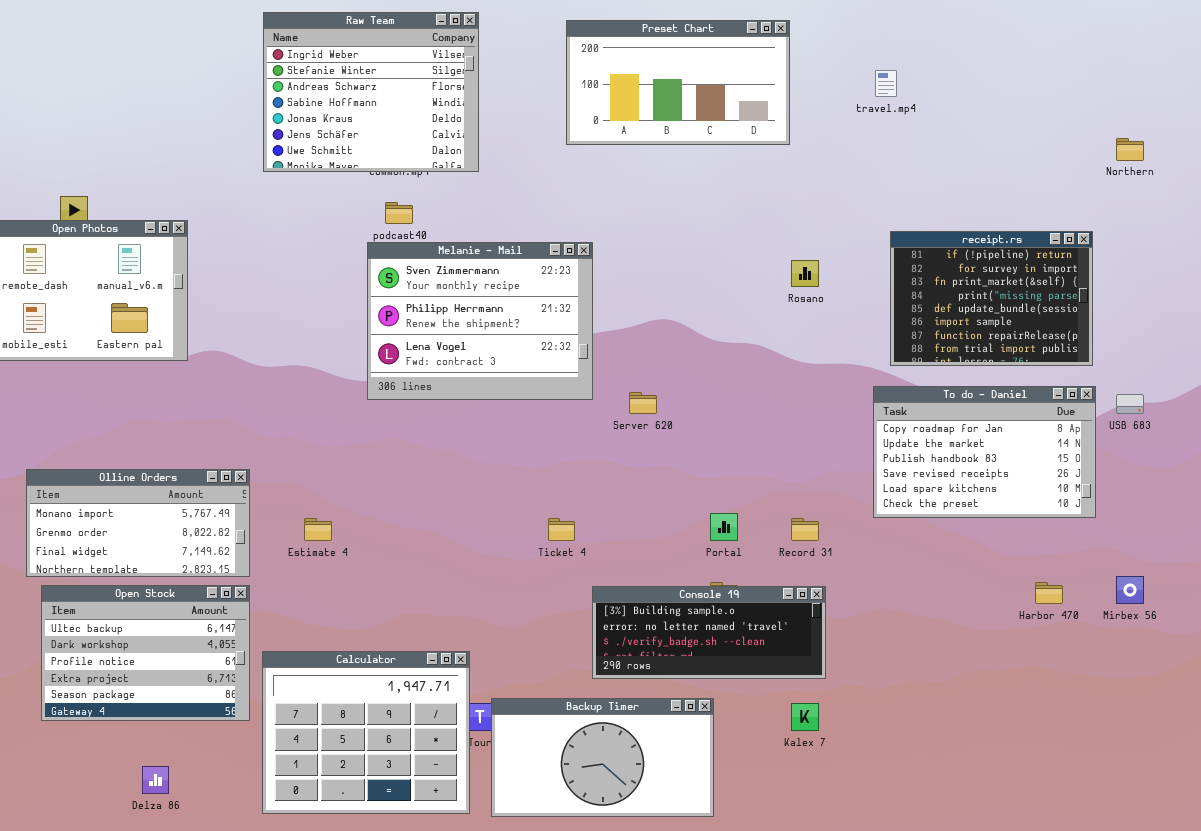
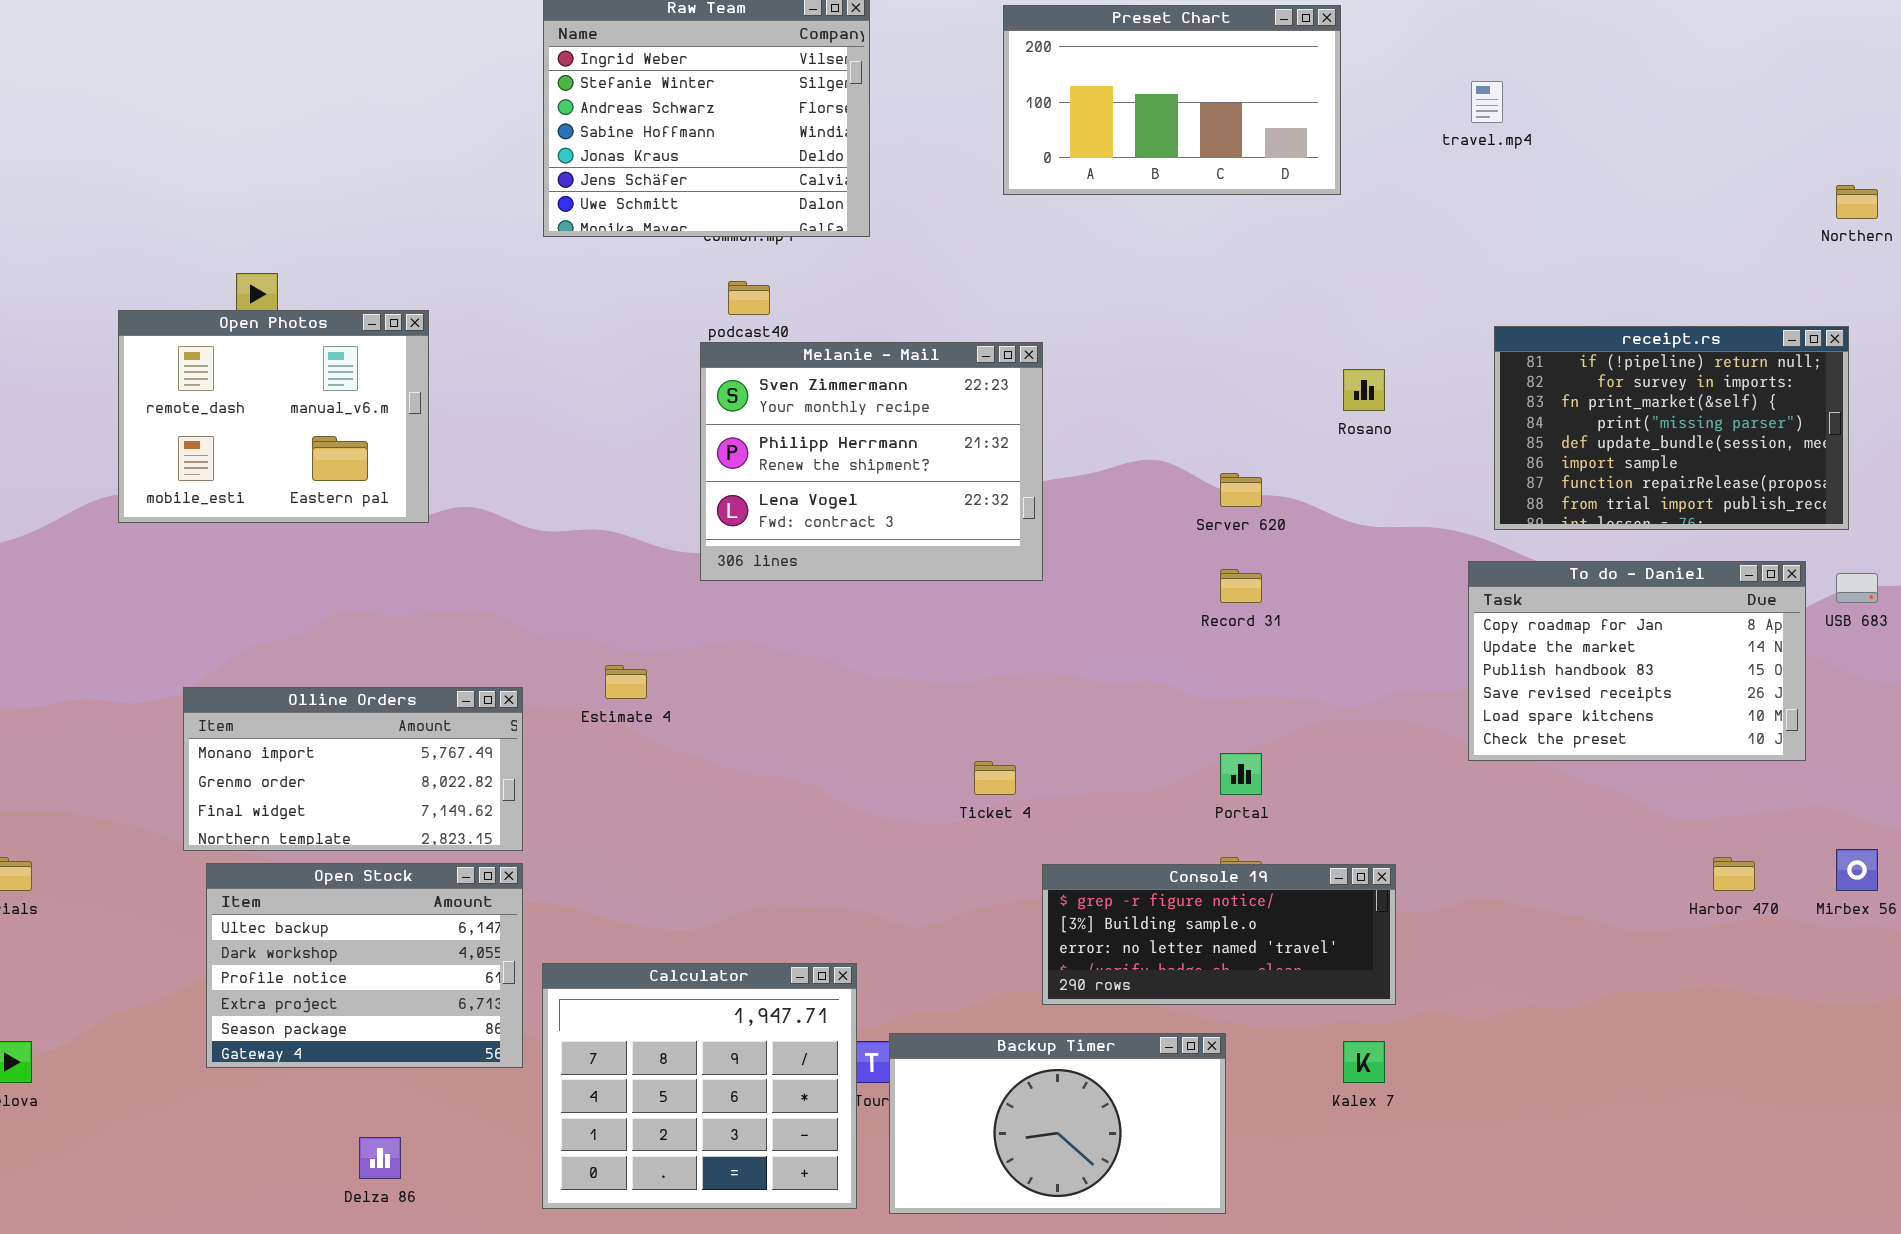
receipt.rs: [890,231,1093,366] -> [1494,326,1849,530], resized
Server 620: [629,392,657,414] -> [1220,473,1262,507], moved
Estimate 4: [304,518,332,541] -> [605,665,647,699], moved
Record 31: [791,518,819,541] -> [1220,569,1262,603], moved
Console 19: [592,586,826,679] -> [1042,864,1396,1005], scrolled up 1 row

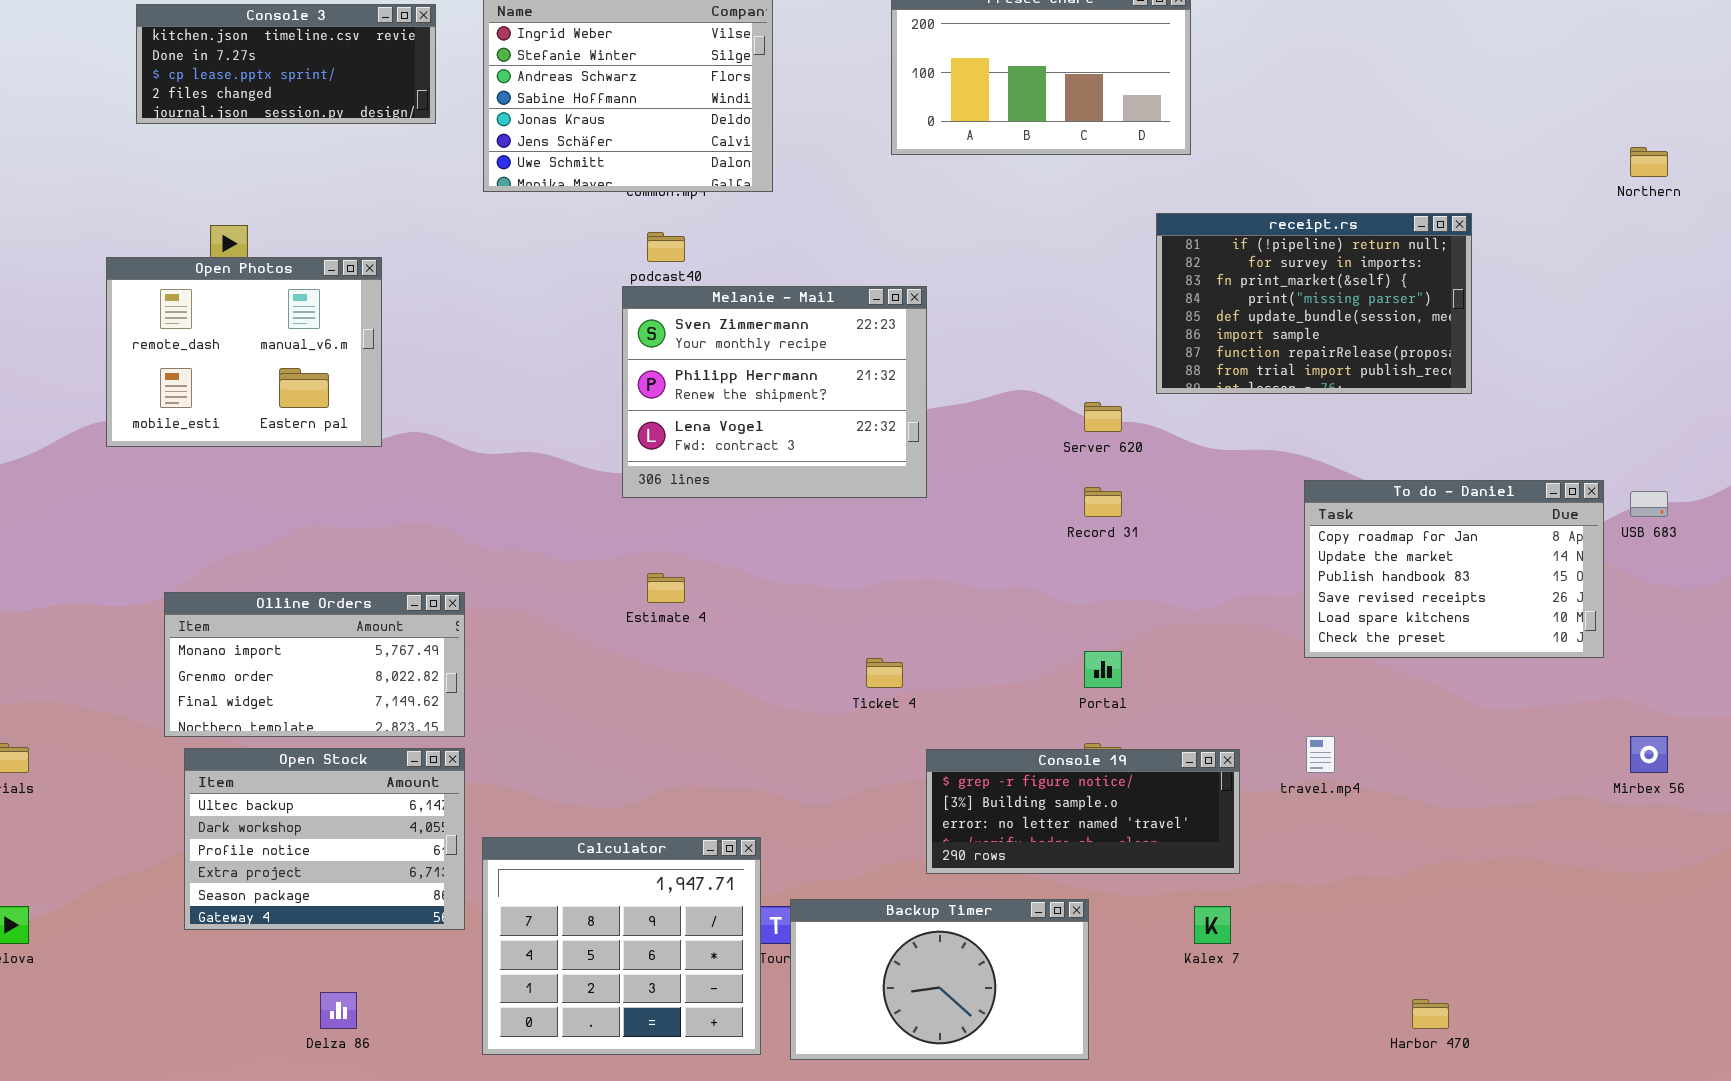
Console 3: none -> [136,4,436,124], opened
travel.mp4: [1471,81,1503,123] -> [1306,736,1335,773], moved
receipt.rs: [1494,326,1849,530] -> [1156,213,1472,394], moved
Estimate 4: [605,665,647,699] -> [647,573,685,603], moved
Harbor 470: [1713,857,1755,891] -> [1412,999,1449,1029], moved

